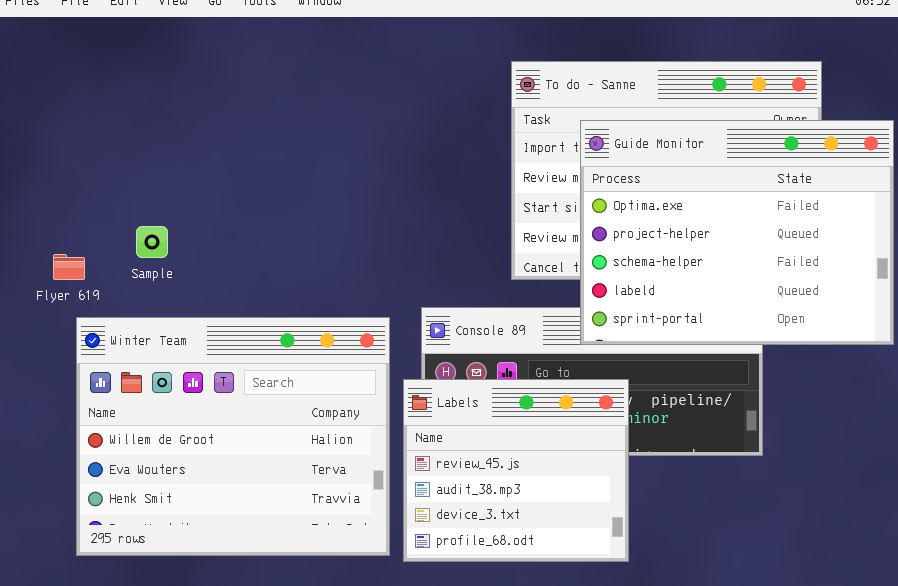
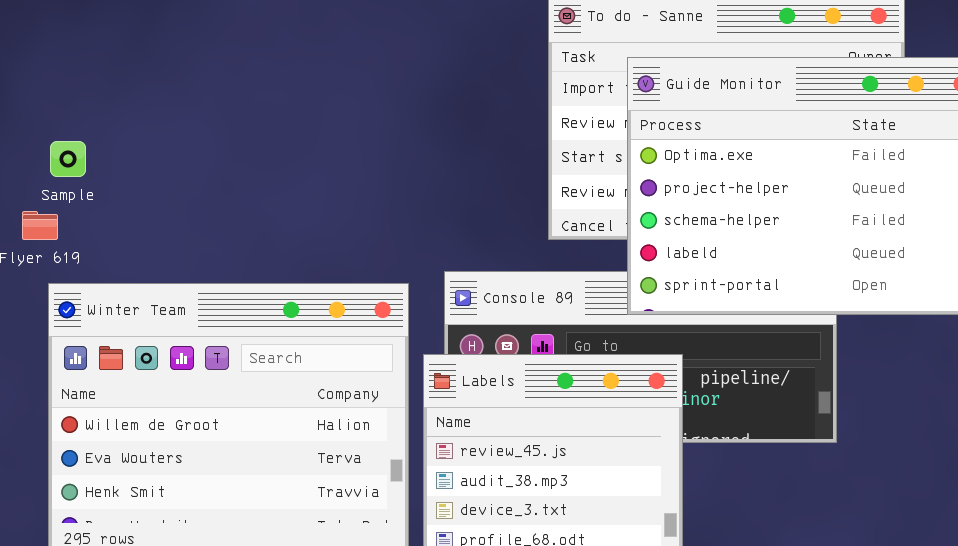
Sample: [136,226,168,258] -> [50,141,86,177], moved

